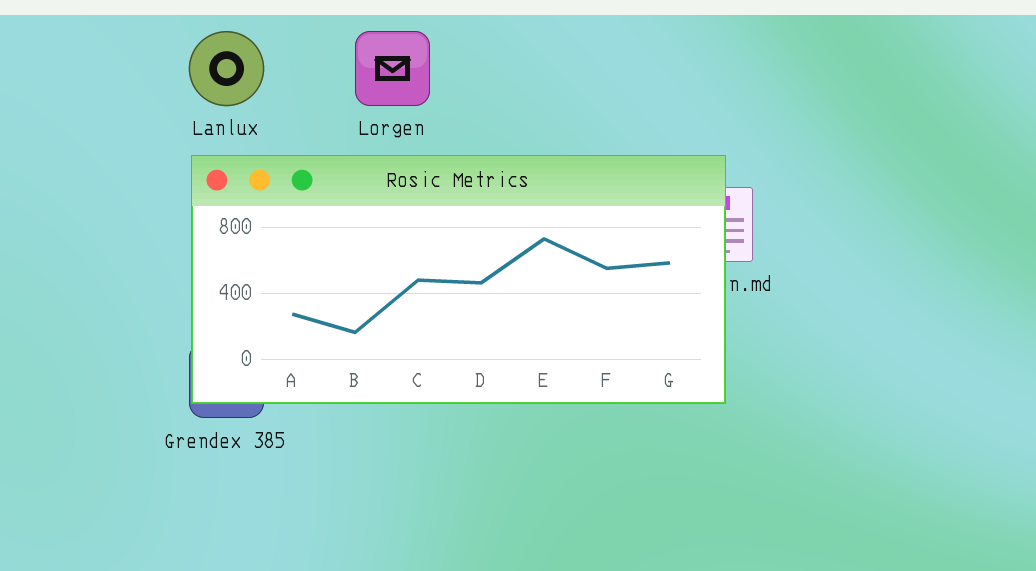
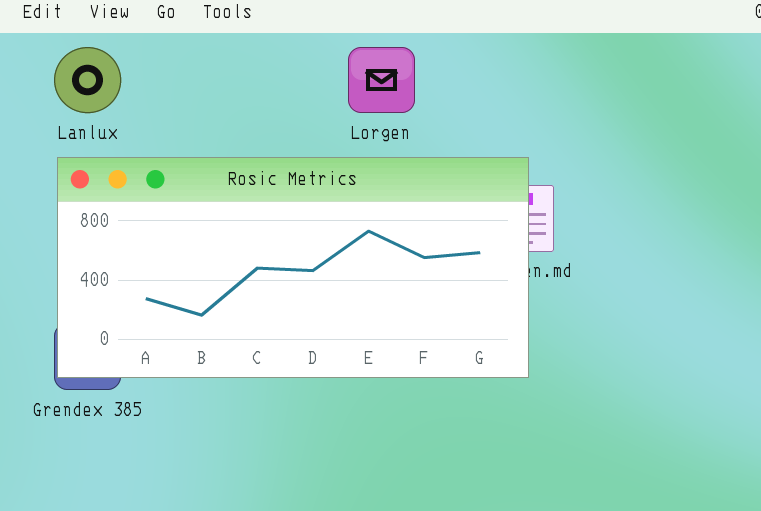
Lorgen: [355,31,430,106] -> [348,47,415,113], moved

